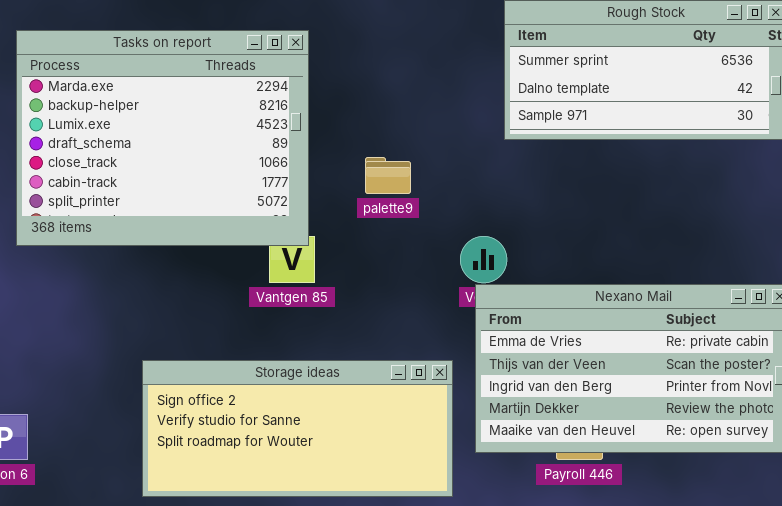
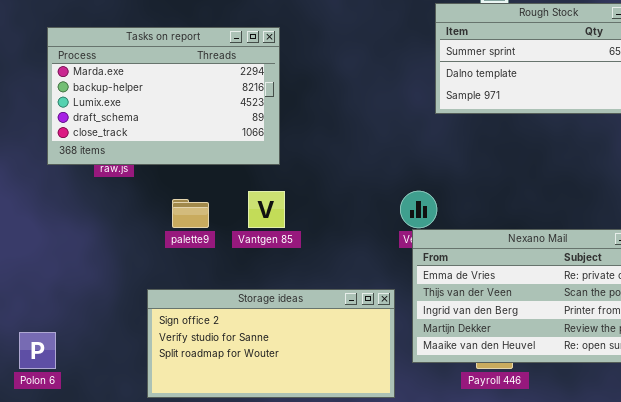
Tasks on report: [16,30,309,246] -> [47,27,280,165], resized
palette9: [365,157,411,194] -> [172,199,209,228], moved

